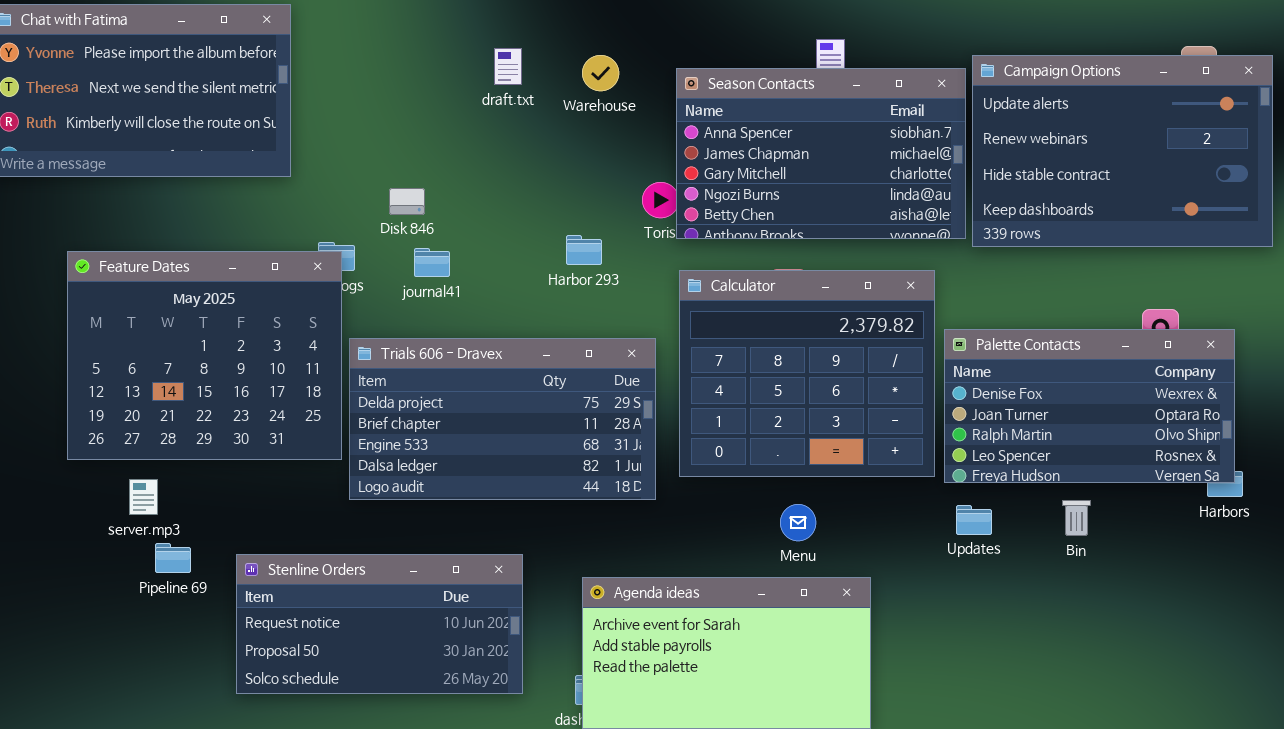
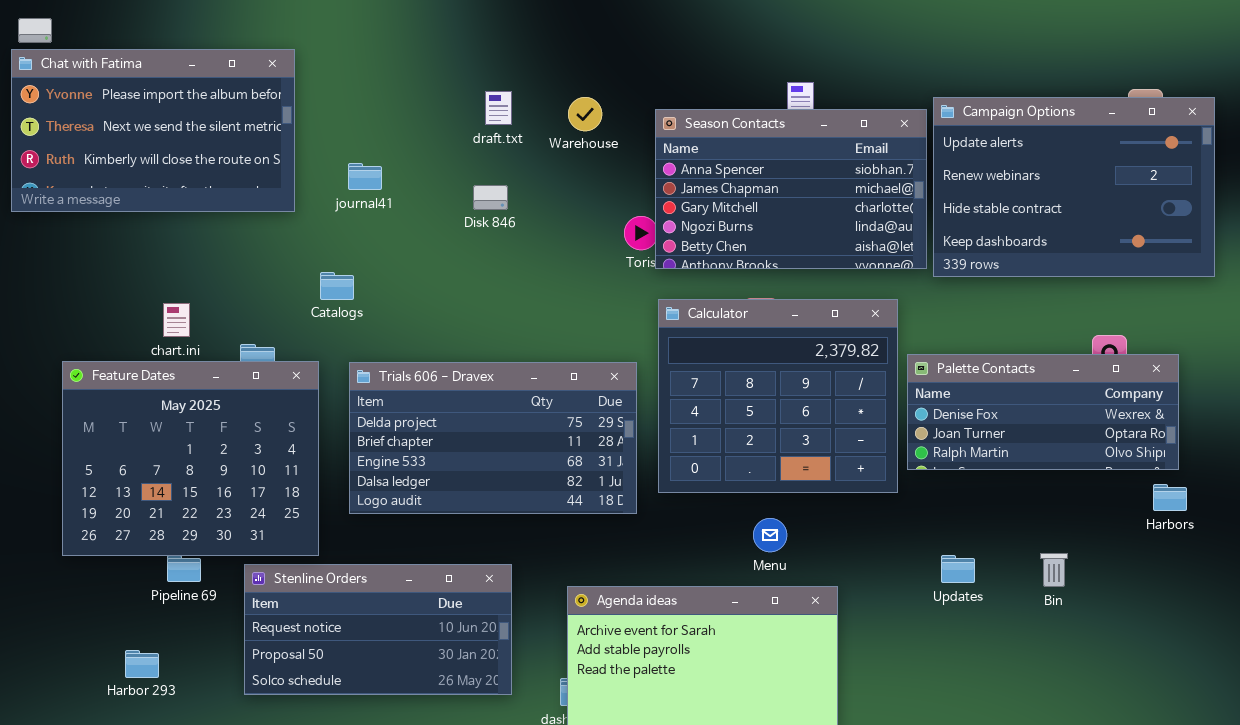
Disk 846: [389,188,425,215] -> [473,185,508,210], moved
Harbor 293: [566,235,602,265] -> [125,650,159,678], moved
journal41: [414,248,450,277] -> [348,163,382,190], moved
Feature Dates: [67,251,342,460] -> [62,361,319,556], moved
Palette Contacts: [944,329,1235,483] -> [907,354,1179,470], resized
Bin: [1062,500,1091,536] -> [1040,553,1068,587], moved
Updates: [956,505,992,535] -> [941,555,975,583], moved

